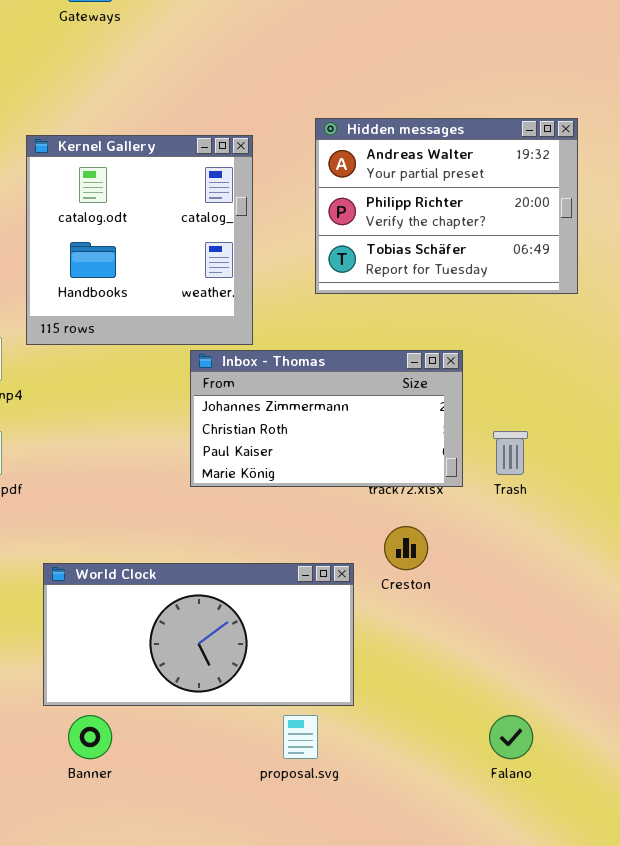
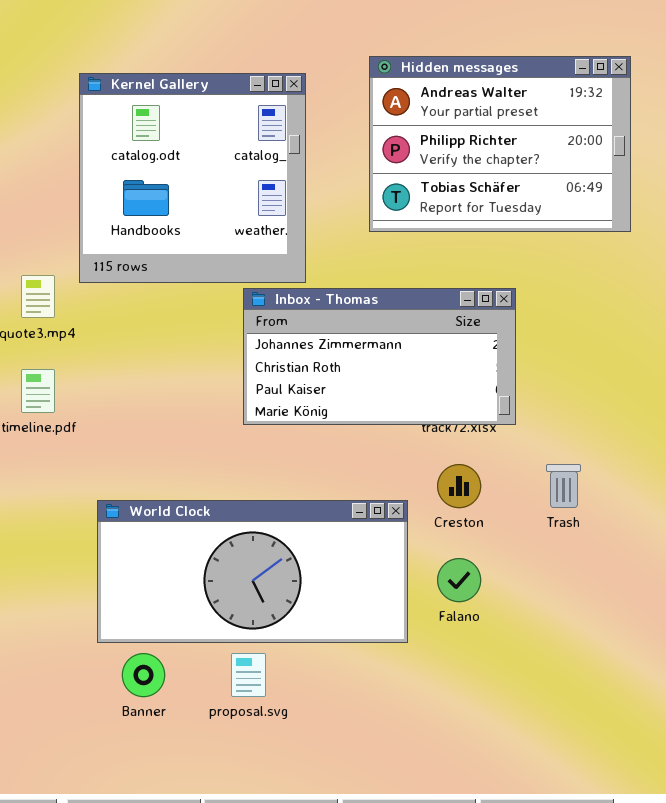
Trash: [493,431,528,475] -> [546,464,581,508], moved
proposal.svg: [283,715,318,759] -> [231,653,266,697], moved
Falano: [489,715,533,759] -> [437,558,481,602], moved

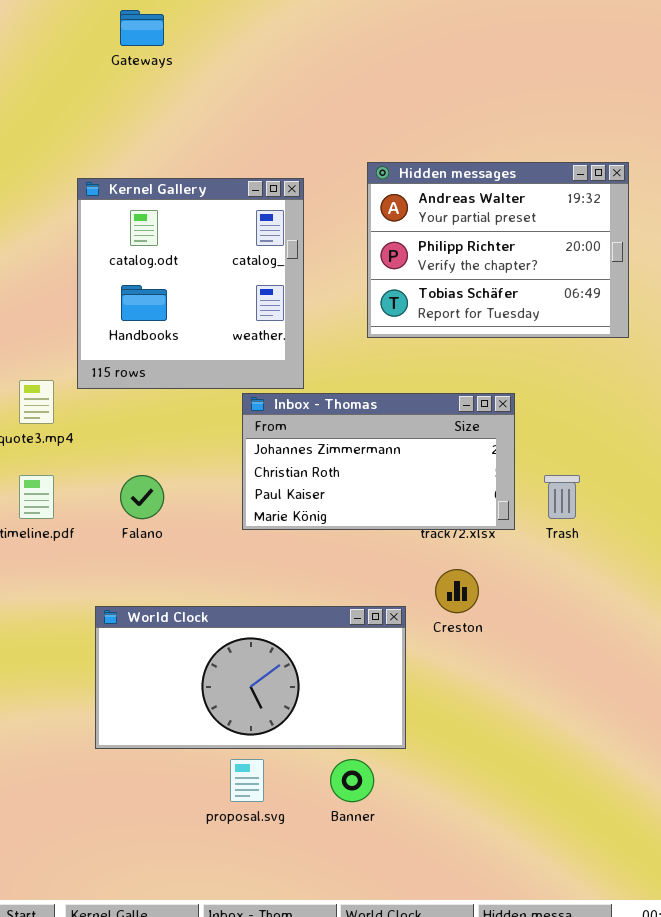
Trash: [546,464,581,508] -> [544,475,580,519], moved
Falano: [437,558,481,602] -> [120,475,164,519], moved
Banner: [122,653,165,697] -> [330,759,374,802], moved

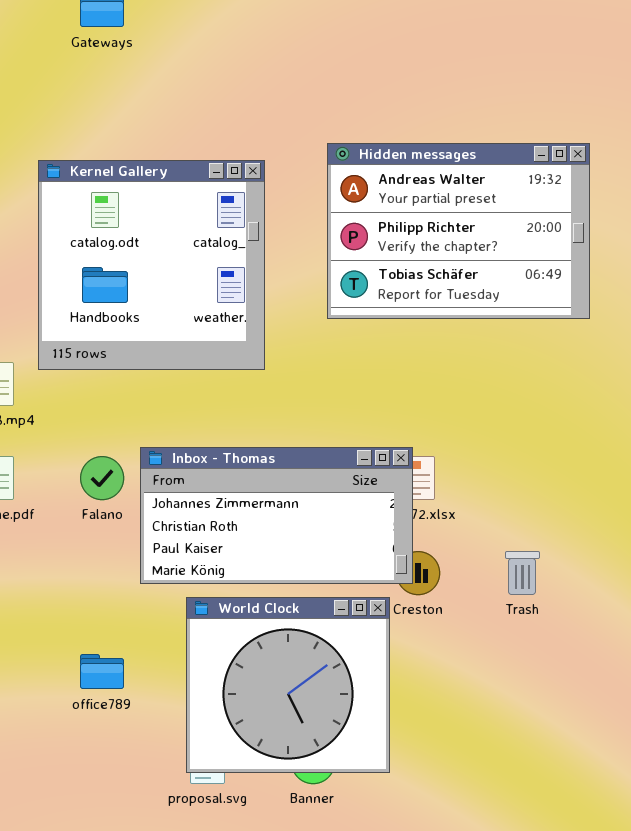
Inbox - Thomas: [242,393,515,530] -> [140,447,413,584], moved
Trash: [544,475,580,519] -> [505,551,540,595], moved
World Clock: [95,606,406,749] -> [186,597,390,773], moved, resized

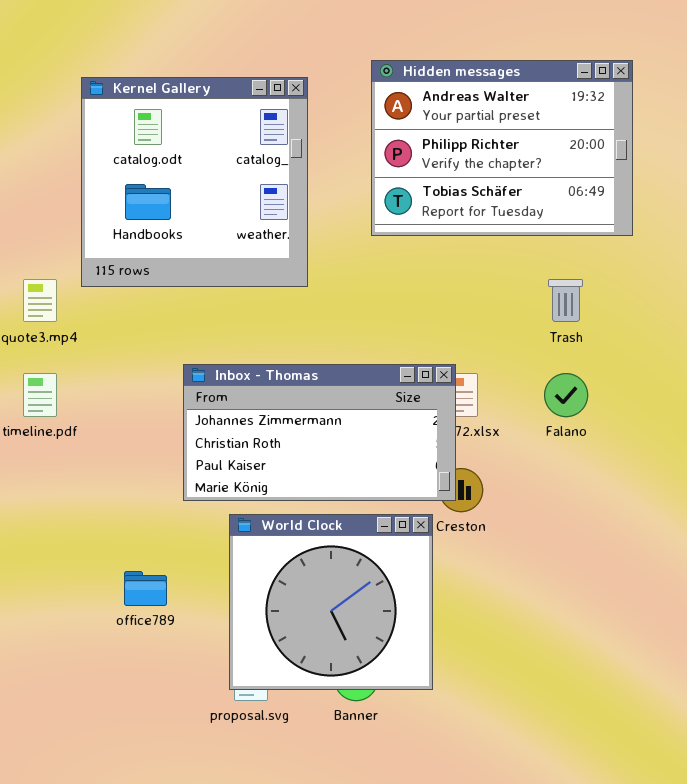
Falano: [80,456,124,500] -> [544,373,588,417], moved
Trash: [505,551,540,595] -> [548,279,583,322], moved

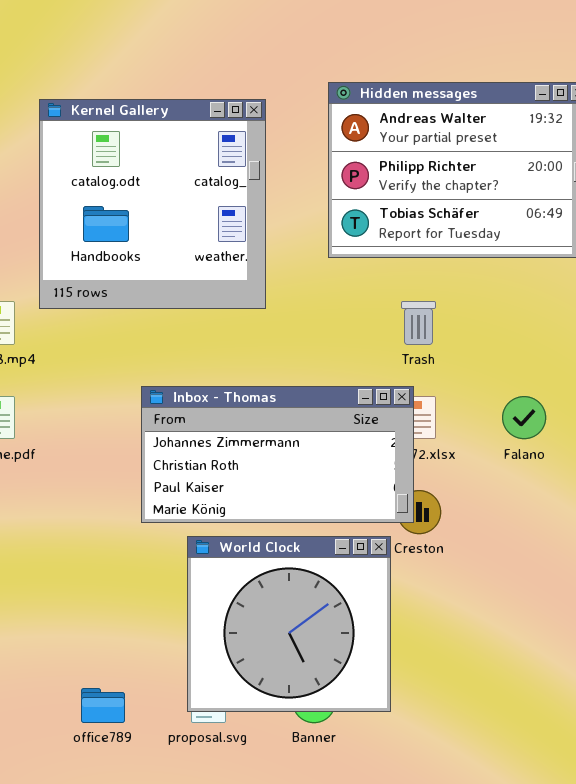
Trash: [548,279,583,322] -> [401,301,436,345], moved
office789: [124,571,167,606] -> [81,688,125,723], moved

